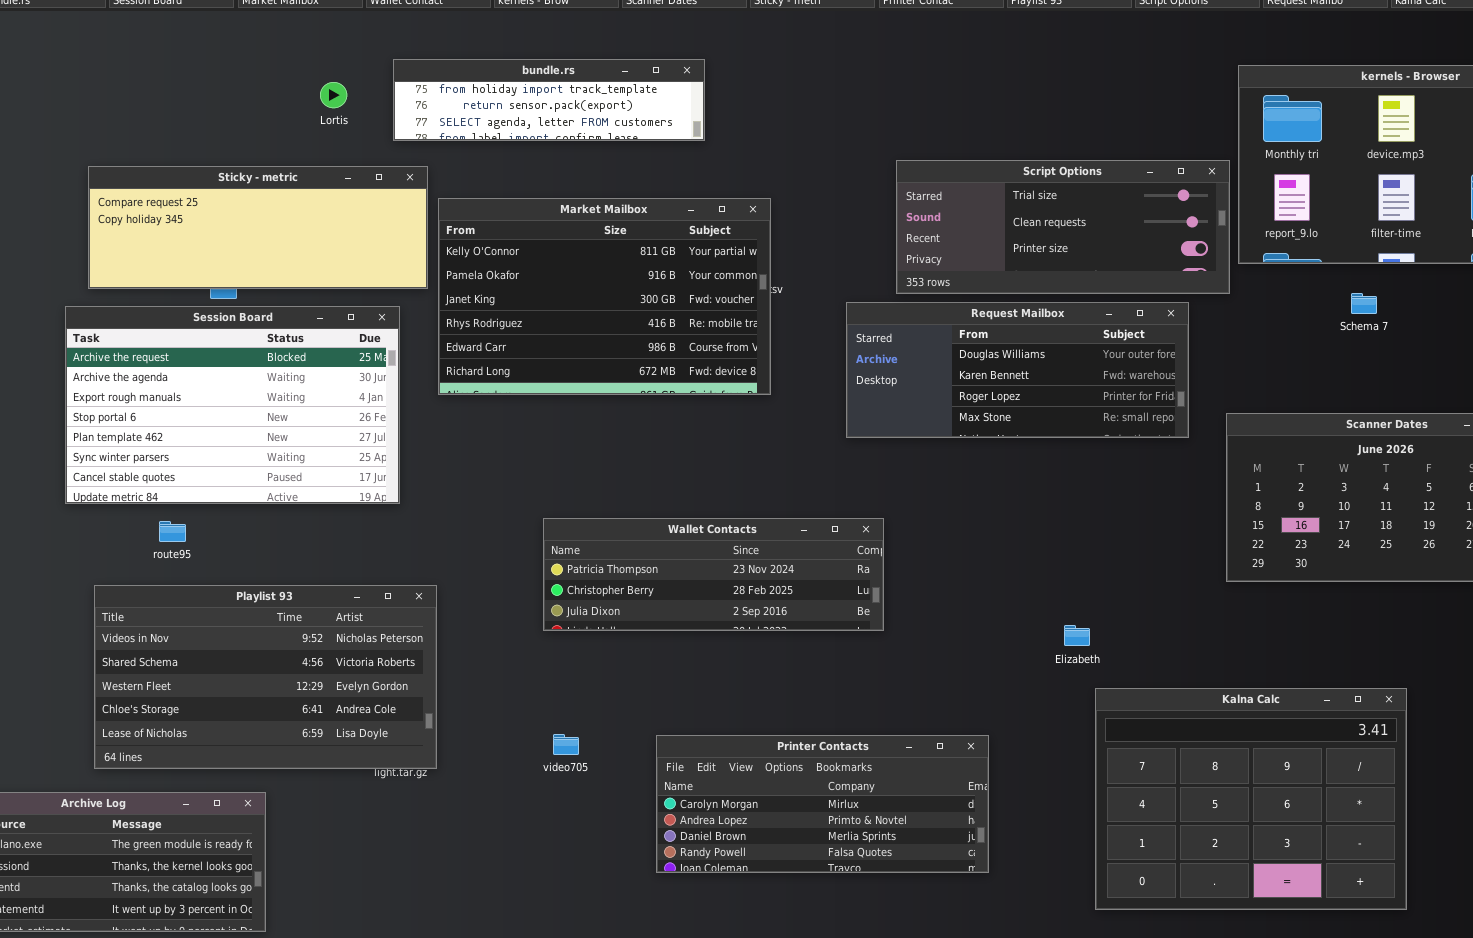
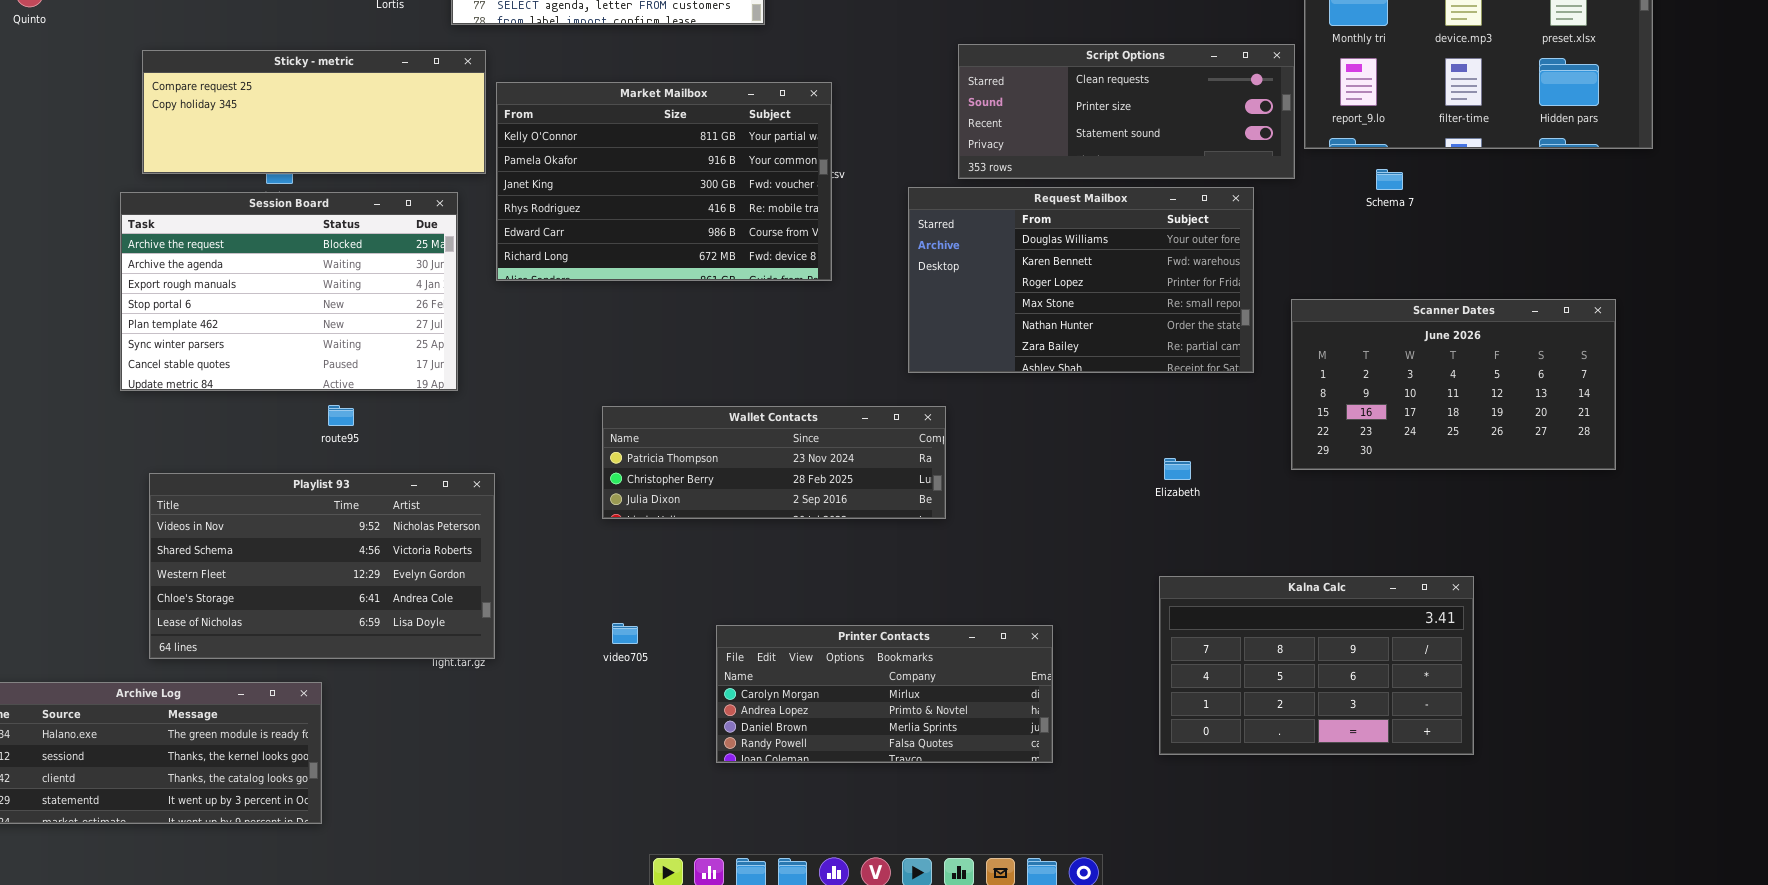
Script Options: [896,160,1230,294] -> [958,44,1295,179], scrolled down 1 row
Schema 7: [1351,293,1377,314] -> [1376,169,1403,190], moved
Request Mailbox: [846,302,1189,438] -> [908,187,1254,373], resized
route95: [159,521,186,542] -> [328,405,354,426], moved
Elizabeth: [1064,625,1090,646] -> [1164,458,1191,480], moved
Kalna Calc: [1095,688,1407,910] -> [1159,576,1474,755], resized

